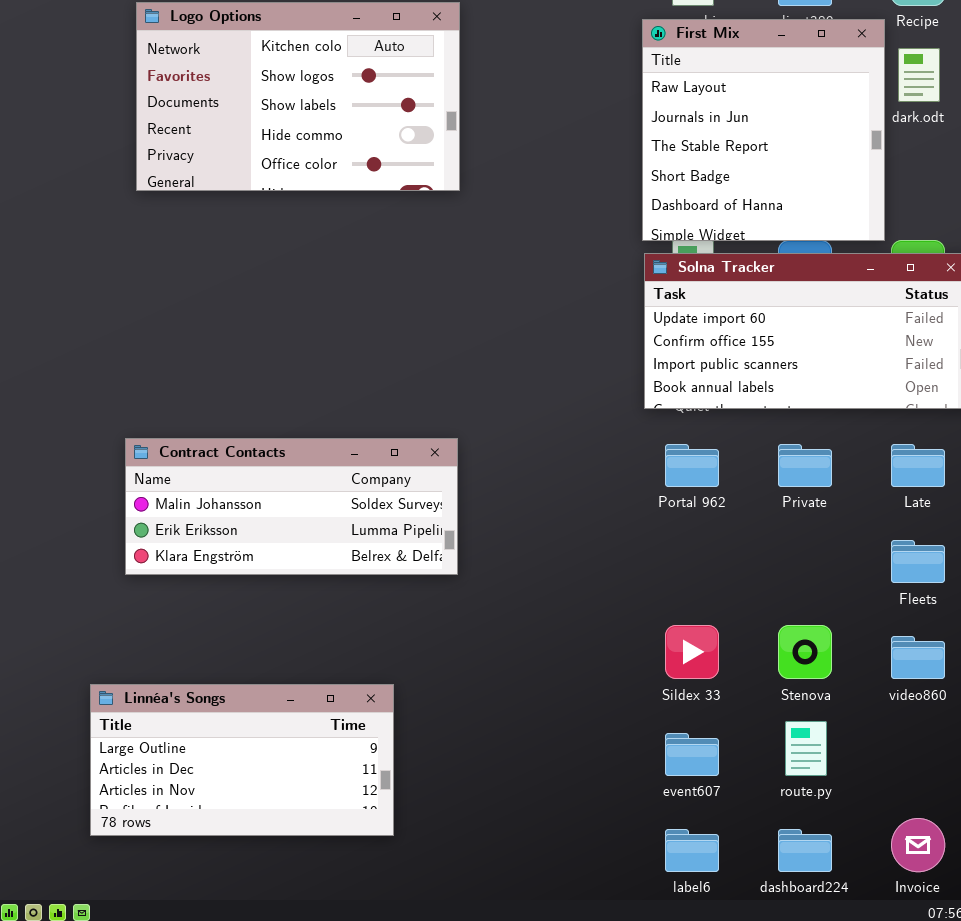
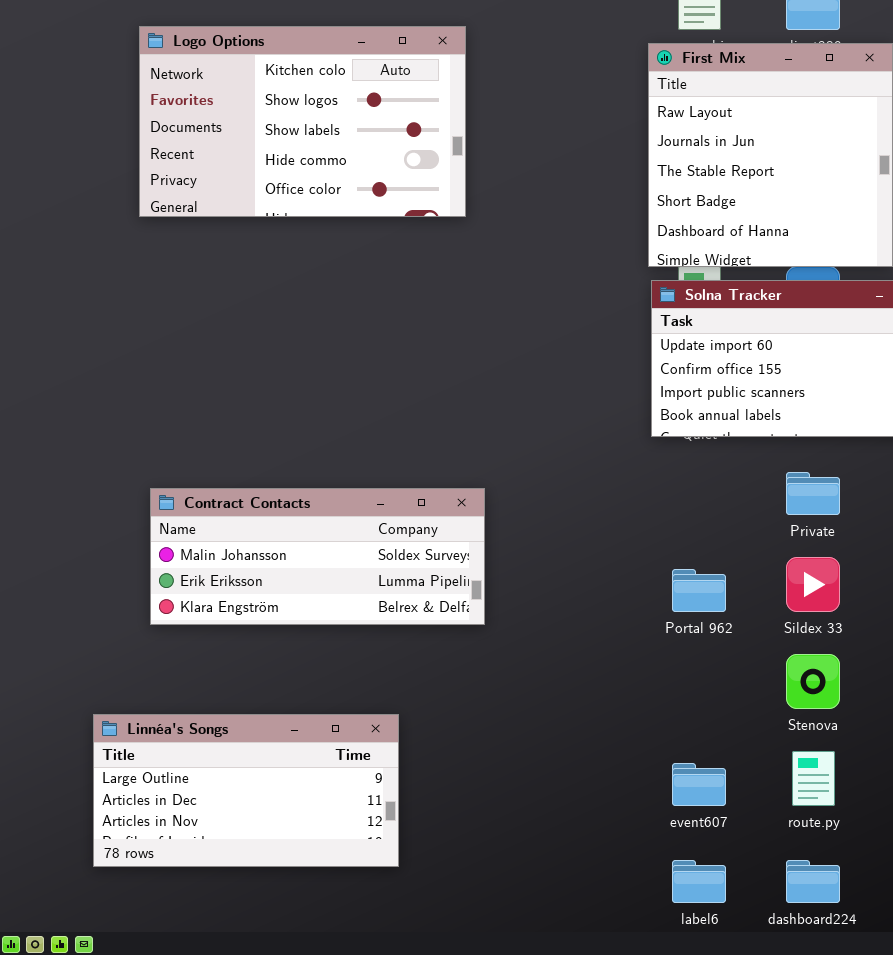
Contract Contacts: [125,438,458,575] -> [150,488,485,625], moved
Portal 962: [665,444,719,487] -> [672,569,726,612], moved
Sildex 33: [665,625,719,679] -> [786,557,840,612], moved

